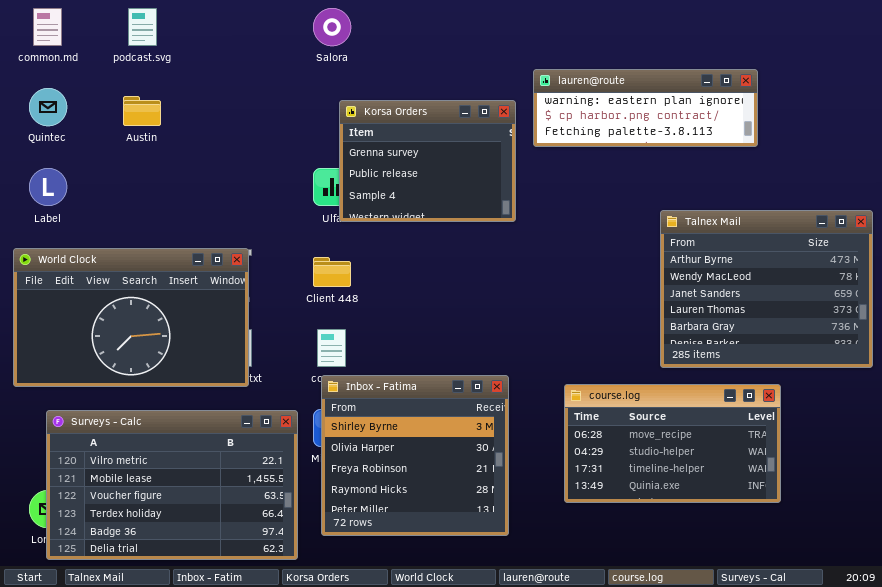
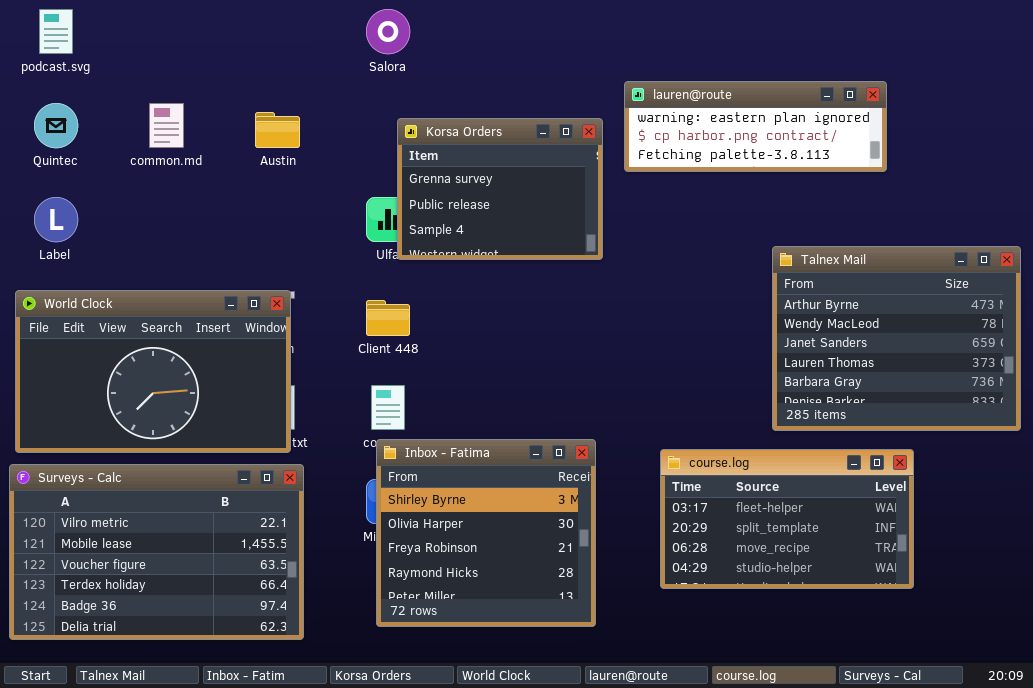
common.md: [33,8,62,46] -> [149,103,184,148], moved
podcast.svg: [128,8,157,46] -> [39,9,73,54], moved
Austin: [123,96,161,126] -> [255,112,300,148], moved
course.log: [564,384,781,503] -> [660,449,914,589], scrolled up 2 rows
Surveys - Calc: [46,410,298,560] -> [9,464,304,640], moved

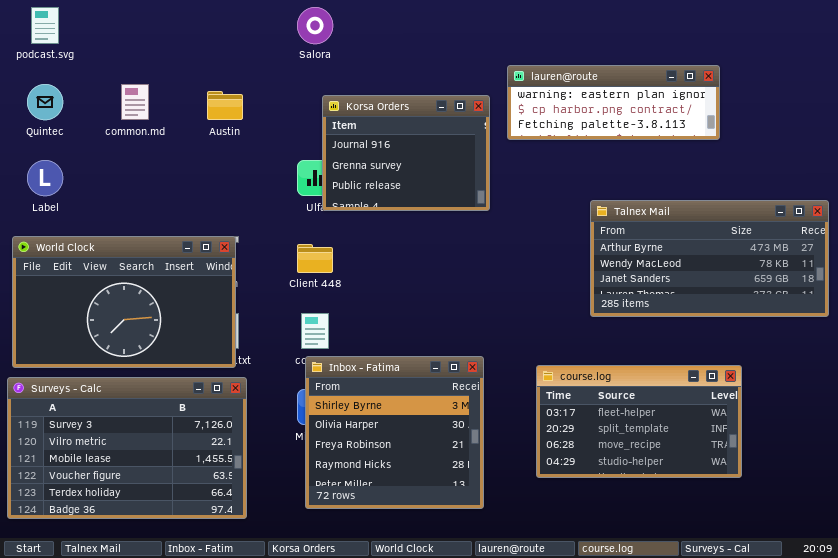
Korsa Orders: [397,118,603,260] -> [322,95,490,211], scrolled up 1 row
Talnex Mail: [772,246,1021,431] -> [590,200,829,317], resized
Surveys - Calc: [9,464,304,640] -> [7,377,247,519], scrolled up 1 row

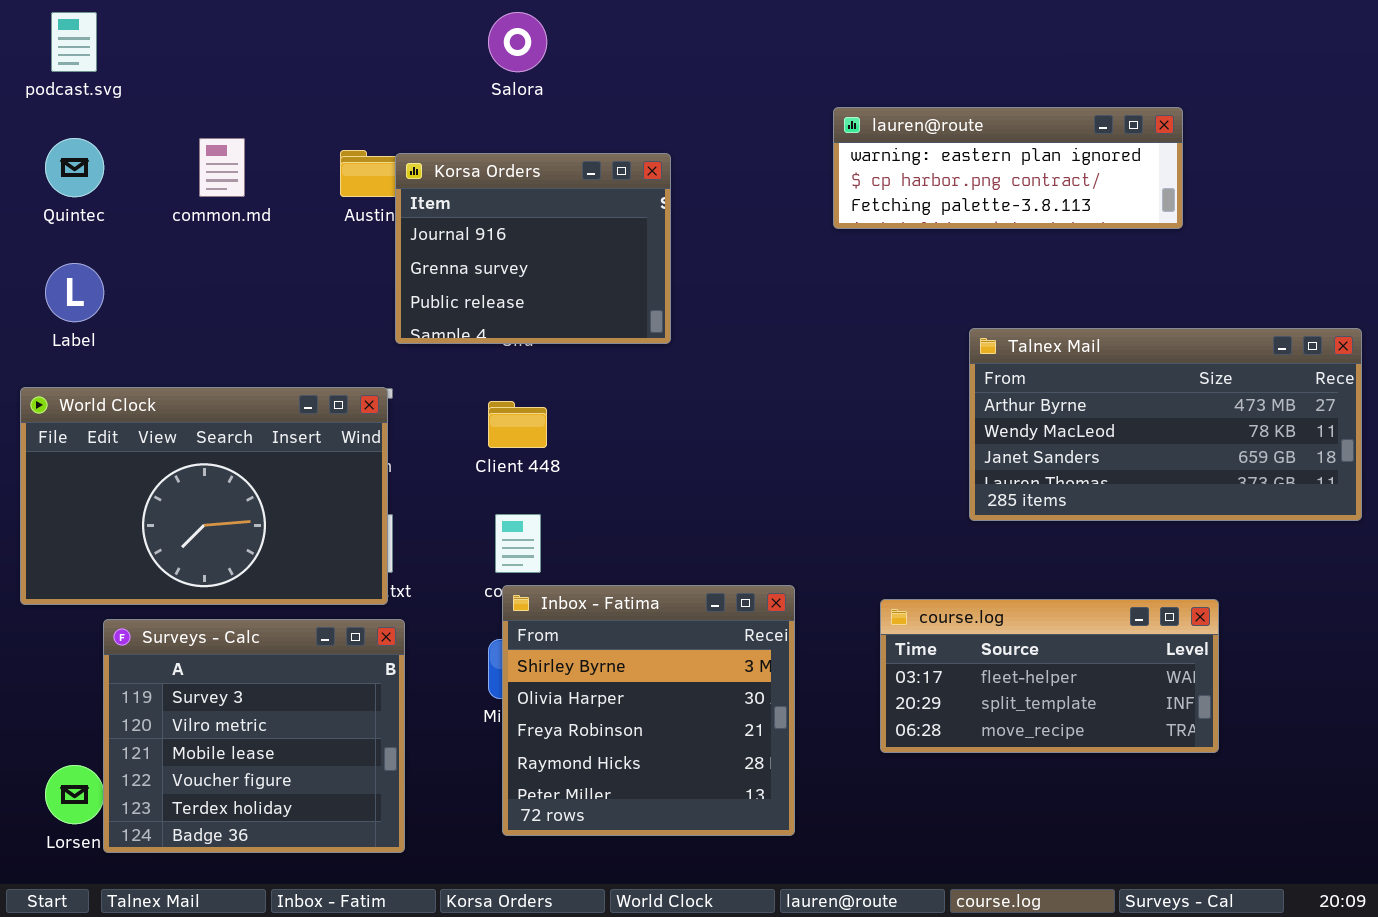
Korsa Orders: [322,95,490,211] -> [395,153,671,344], moved
course.log: [536,365,742,478] -> [880,599,1219,753], resized
Surveys - Calc: [7,377,247,519] -> [103,619,405,853], resized

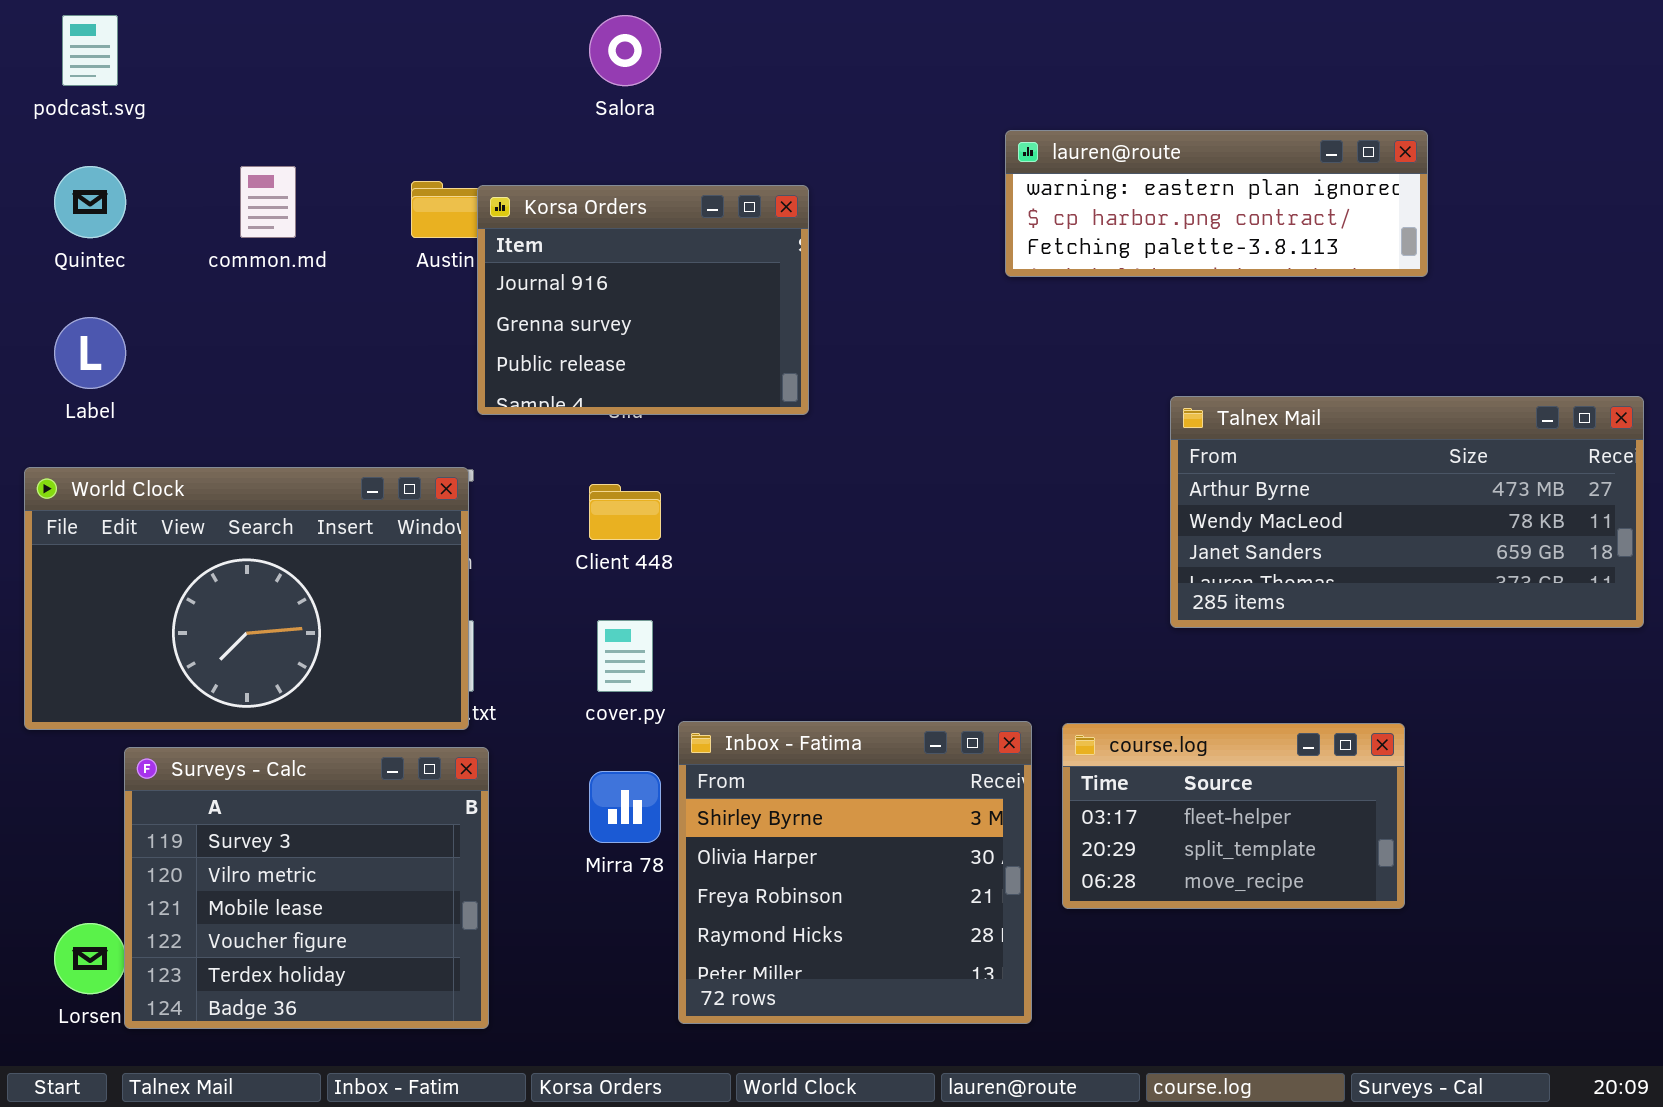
Inbox - Fatima: [502,585,795,836] -> [678,721,1032,1024], moved
course.log: [880,599,1219,753] -> [1062,723,1405,909], resized

